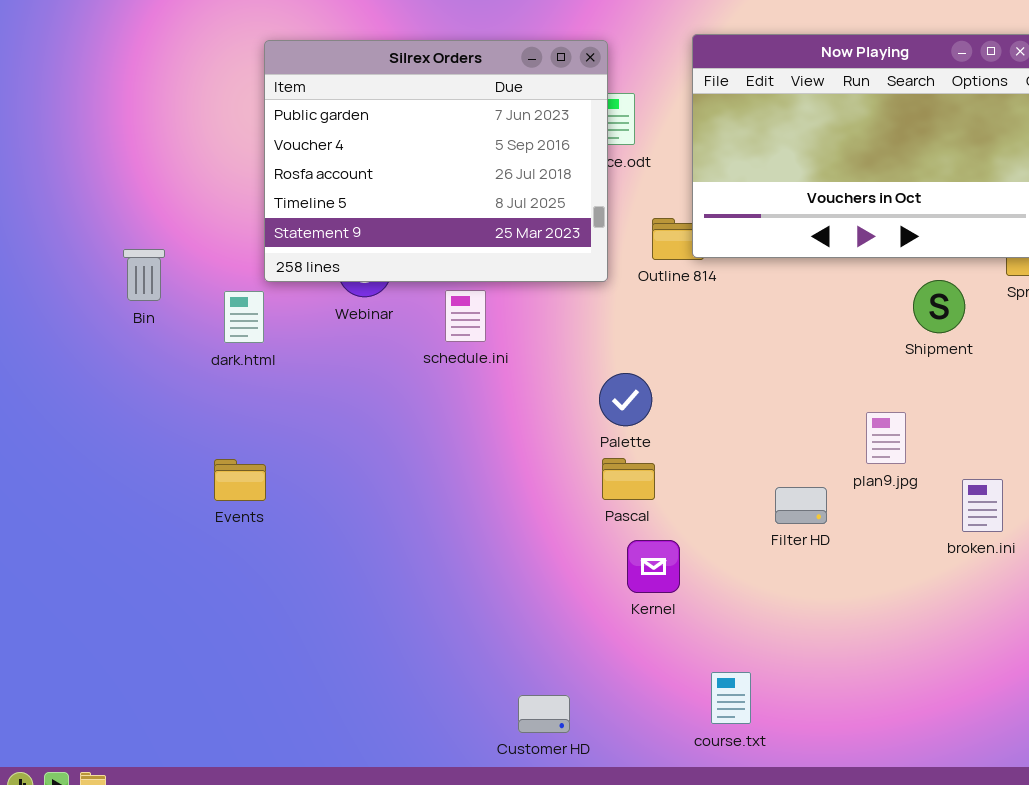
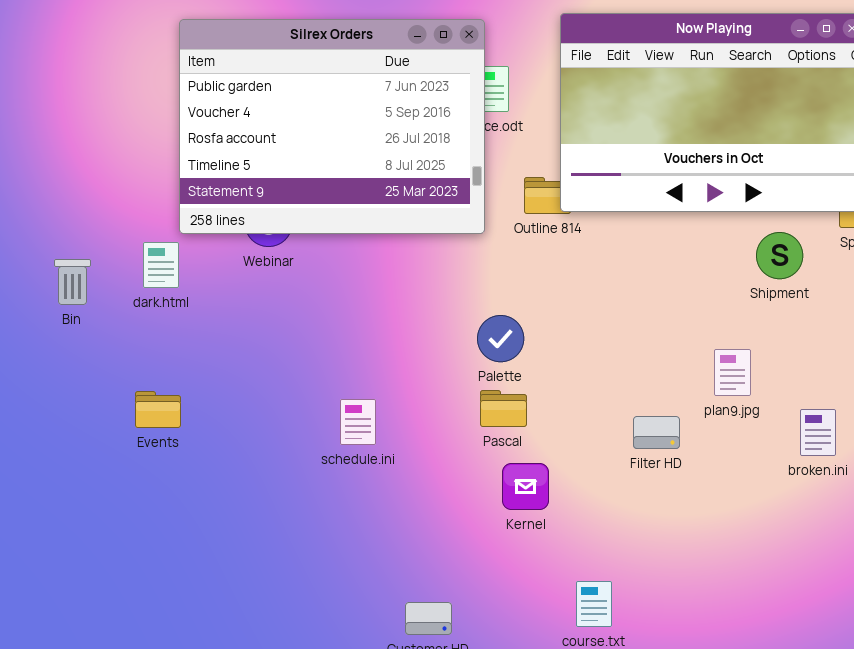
Bin: [123,249,165,301] -> [54,259,91,305], moved
schedule.ini: [445,290,486,342] -> [340,399,376,445], moved

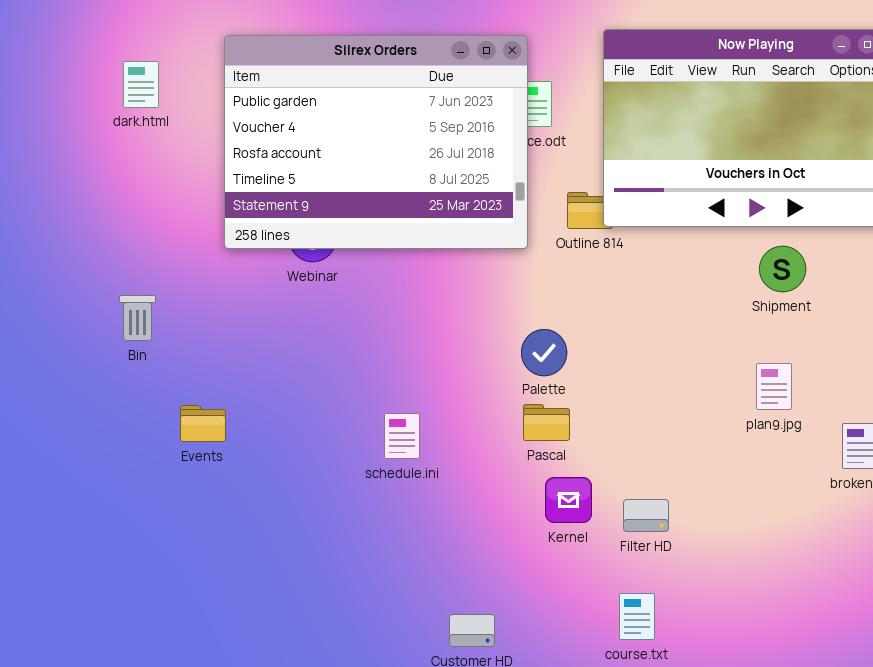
Shipment: [756,232,803,279] -> [759,246,806,292], moved
dark.html: [143,242,179,288] -> [123,61,159,108], moved
Bin: [54,259,91,305] -> [119,295,156,341], moved
Filter HD: [633,416,680,449] -> [623,499,669,532], moved

